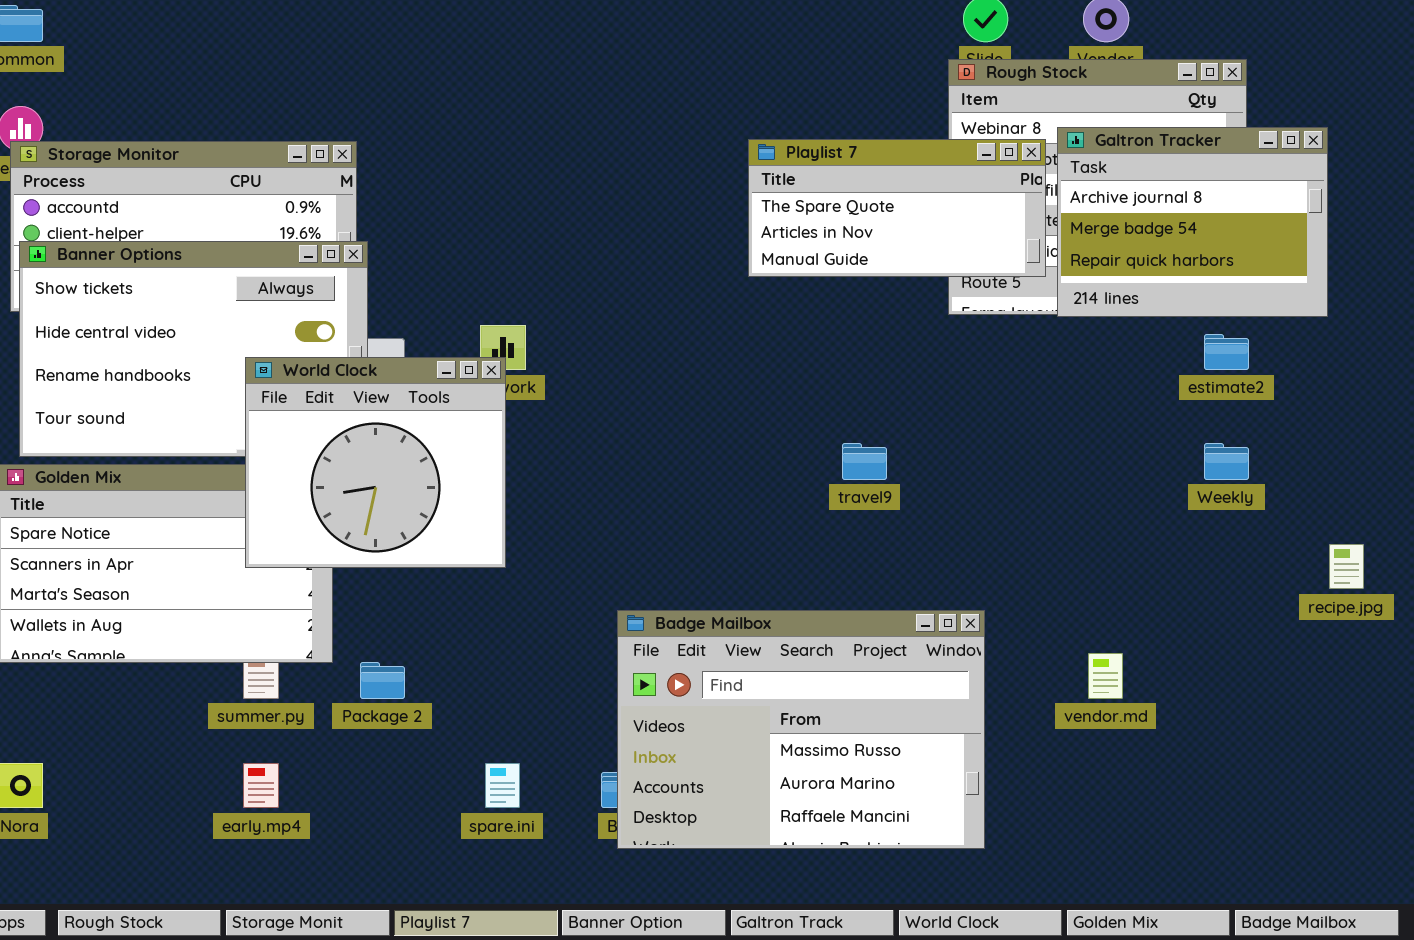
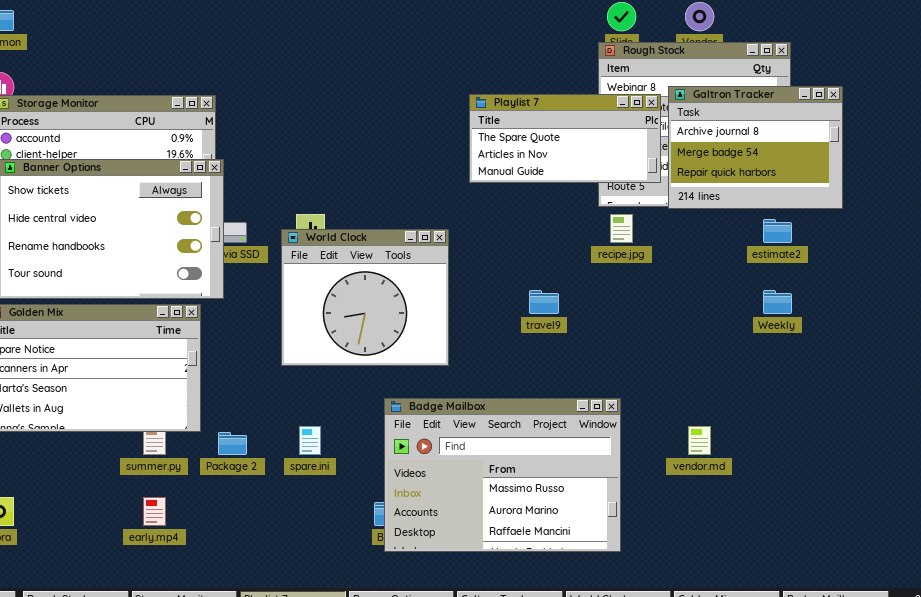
World Clock: [245,357,506,568] -> [281,229,449,366], moved
recipe.jpg: [1329,544,1364,589] -> [610,214,633,243], moved
spare.ini: [485,763,520,808] -> [299,426,321,455], moved

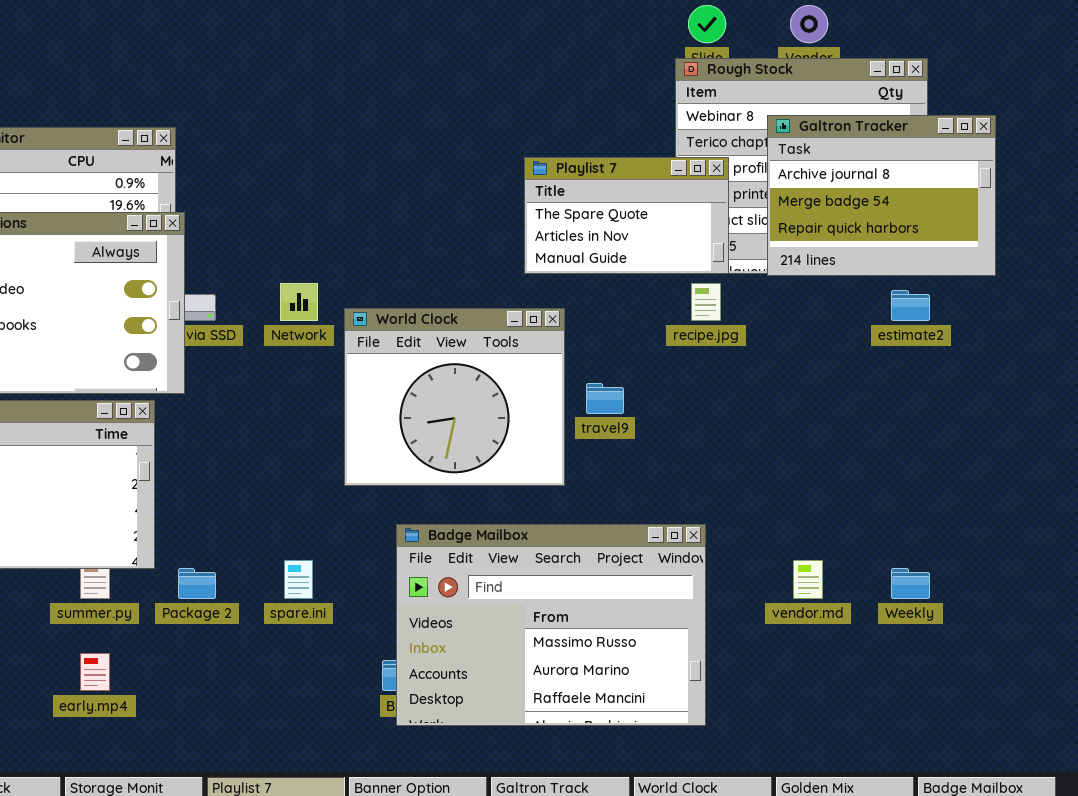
Playlist 7: [469,94,661,183] -> [524,157,729,274], moved, resized
World Clock: [281,229,449,366] -> [344,308,565,486], moved
Weekly: [763,290,792,314] -> [891,568,930,599], moved

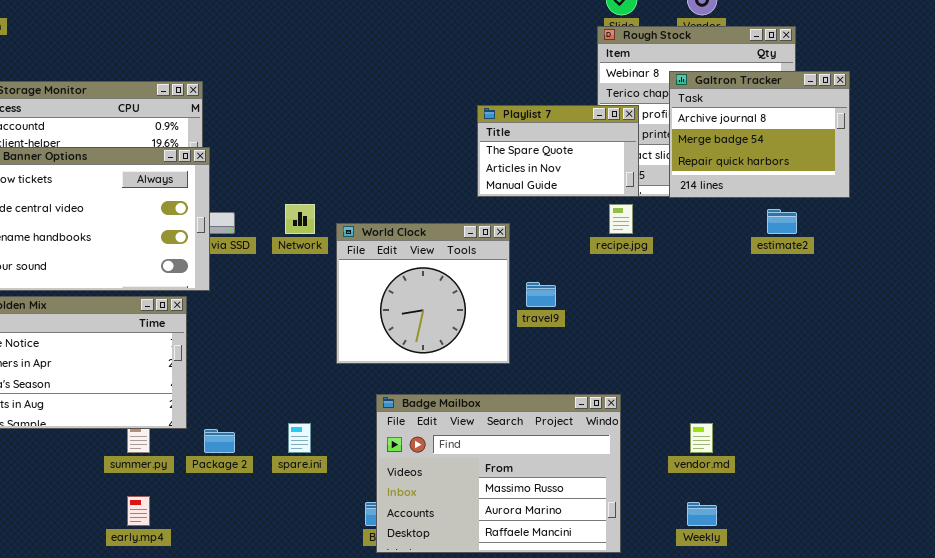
Weekly: [891,568,930,599] -> [687,502,717,526], moved

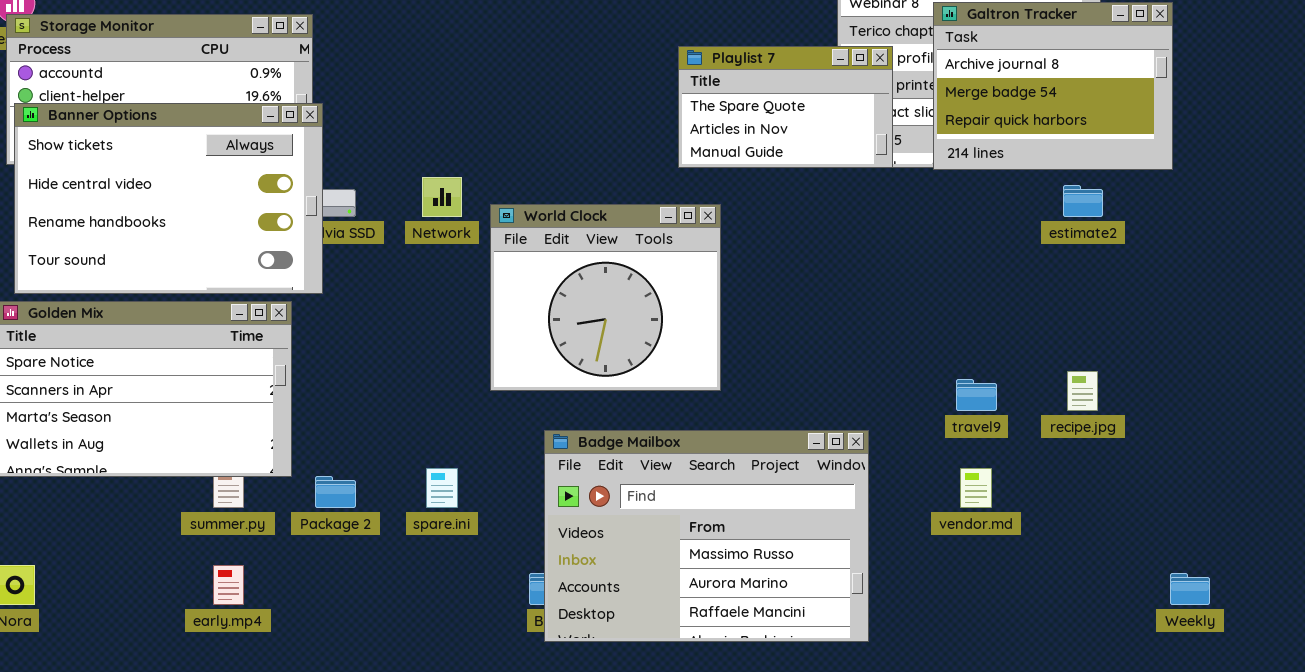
recipe.jpg: [609,204,633,234] -> [1067,371,1098,411], moved
travel9: [526,282,556,307] -> [956,379,997,411], moved
Weekly: [687,502,717,526] -> [1170,573,1210,605], moved

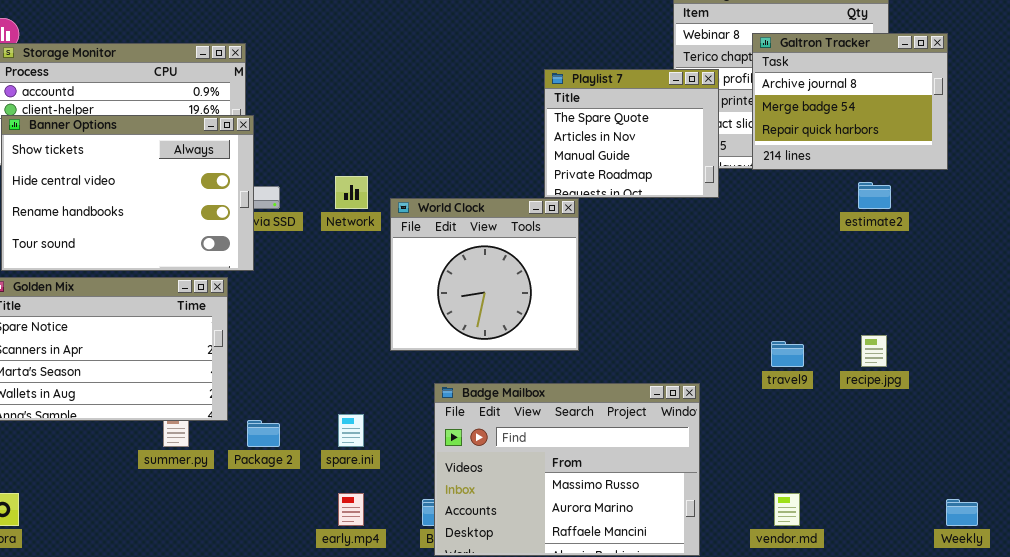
Playlist 7: [678,46,893,168] -> [544,69,719,198], resized
vendor.md: [960,468,992,508] -> [774,493,800,526], moved
early.mp4: [213,565,244,605] -> [338,493,364,526], moved

